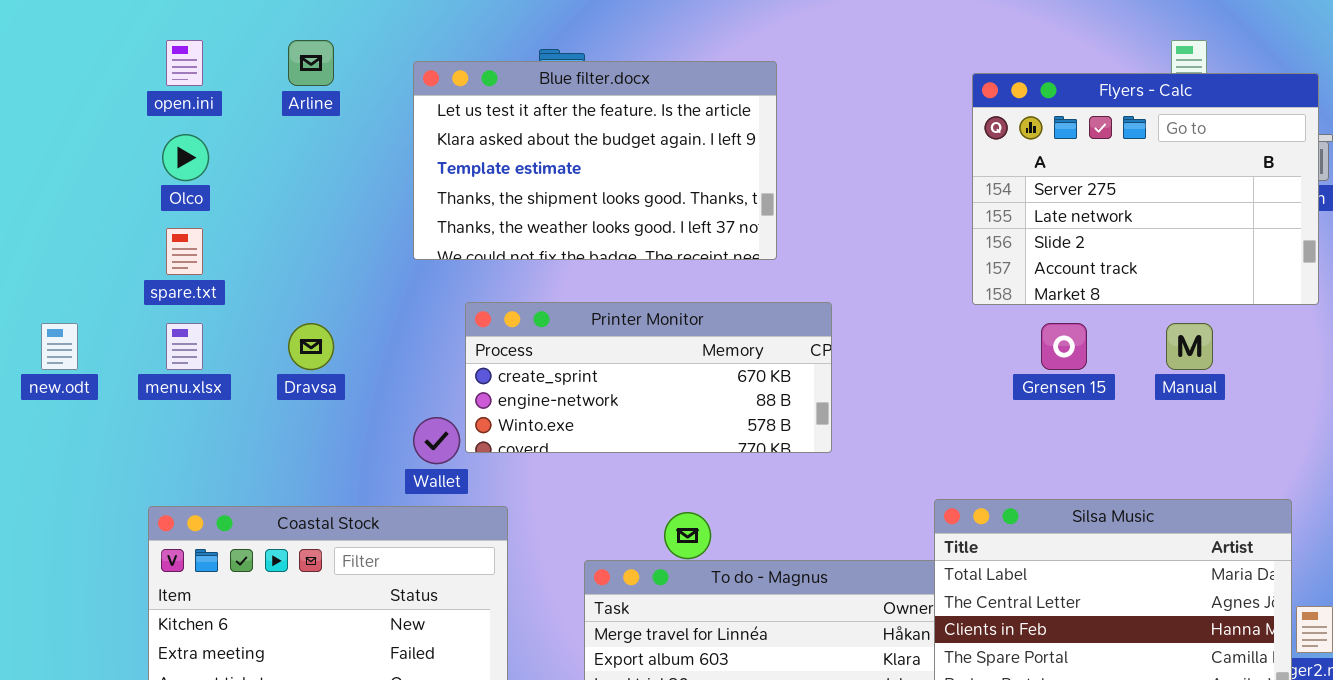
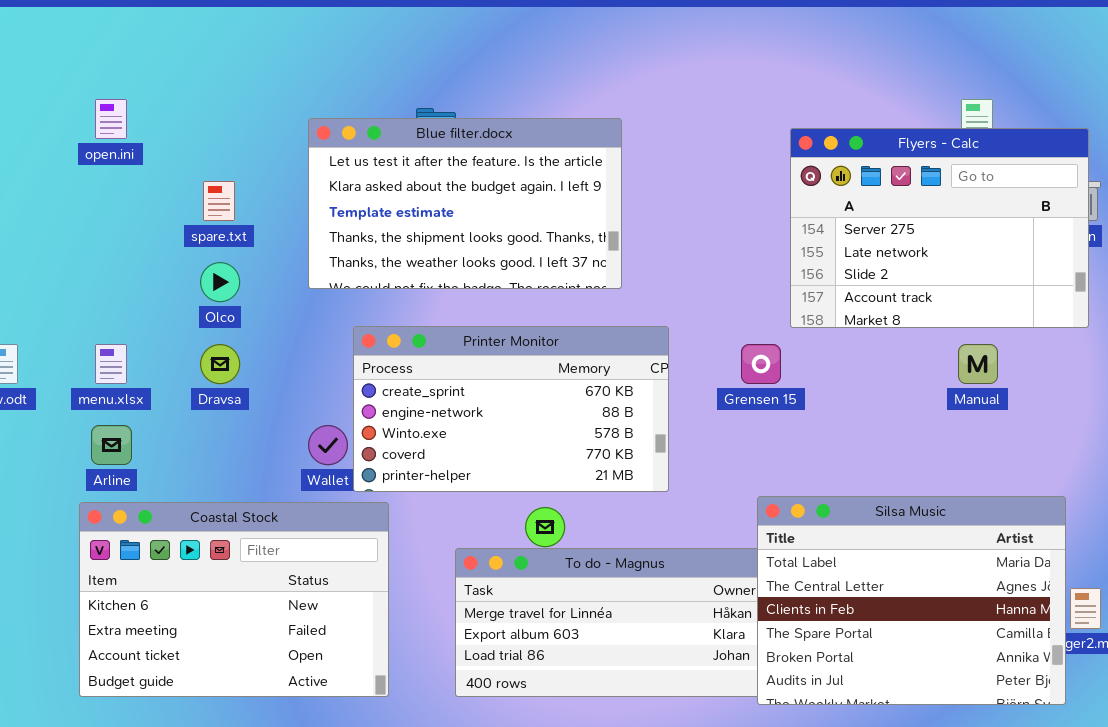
Arline: [288,40,334,86] -> [91,425,132,465], moved
Olco: [162,134,209,181] -> [200,262,240,302], moved
spare.txt: [166,228,203,275] -> [203,181,235,221], moved
Printer Monitor: [465,302,832,453] -> [353,326,669,492], resized
Grensen 15: [1041,323,1087,370] -> [741,344,781,384], moved

